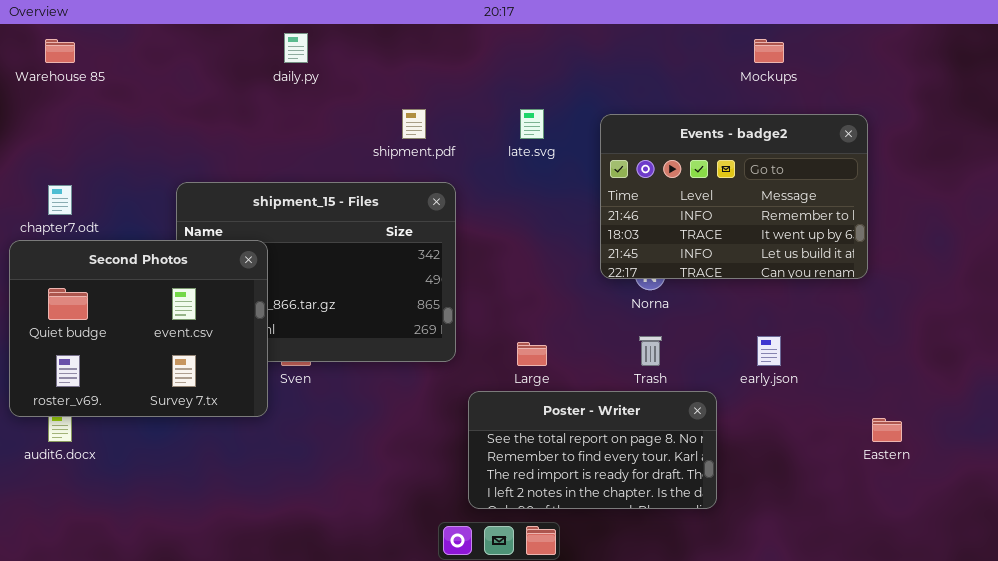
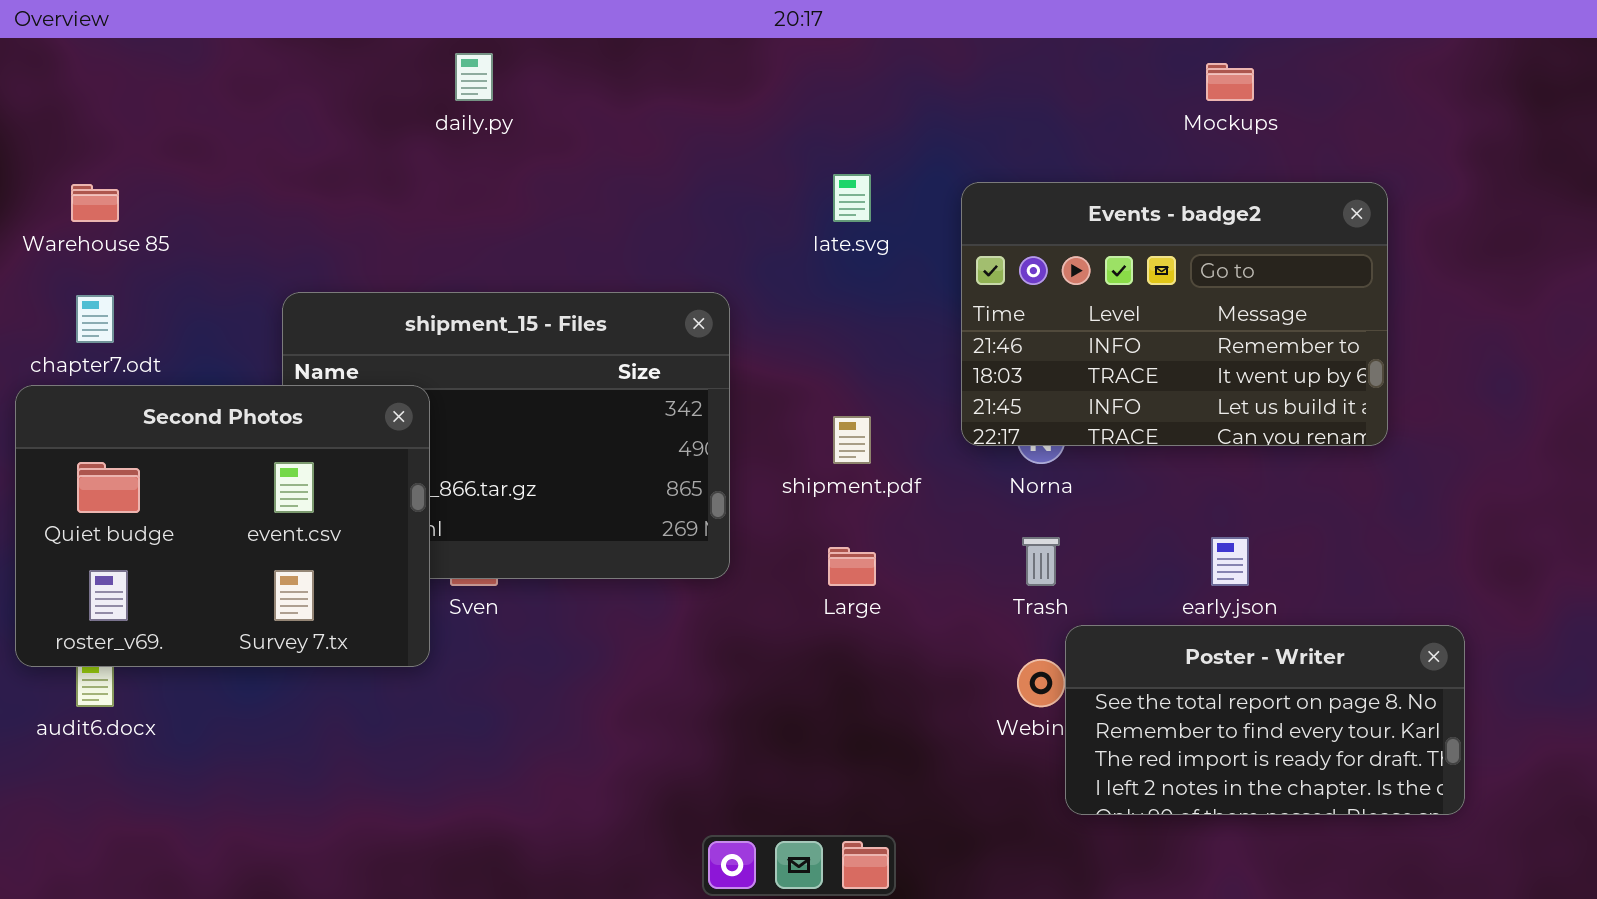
Warehouse 85: [45,39,75,63] -> [71,184,119,222], moved
shipment.pdf: [402,109,426,139] -> [833,416,871,464], moved
Poster - Writer: [468,391,717,509] -> [1065,625,1465,815], moved

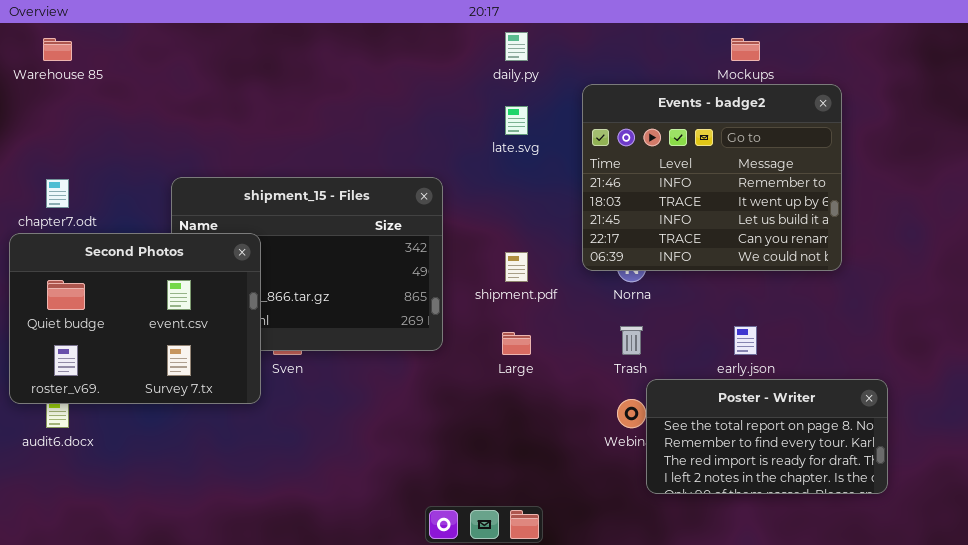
daily.py: [455,53,493,101] -> [505,32,528,61], moved
Events - badge2: [961,182,1388,446] -> [582,84,842,271], resized
Warehouse 85: [71,184,119,222] -> [43,38,72,61], moved

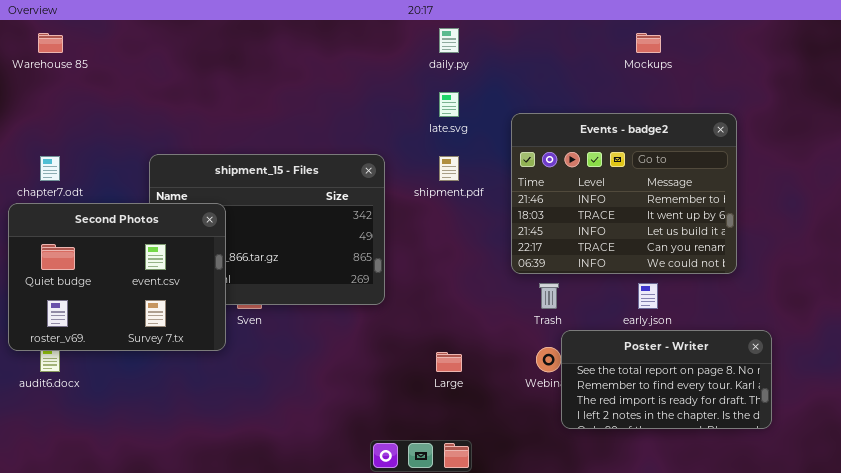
Events - badge2: [582,84,842,271] -> [511,113,737,274], moved
shipment.pdf: [505,252,528,282] -> [439,156,459,181], moved
Large: [502,332,531,355] -> [436,352,462,372], moved

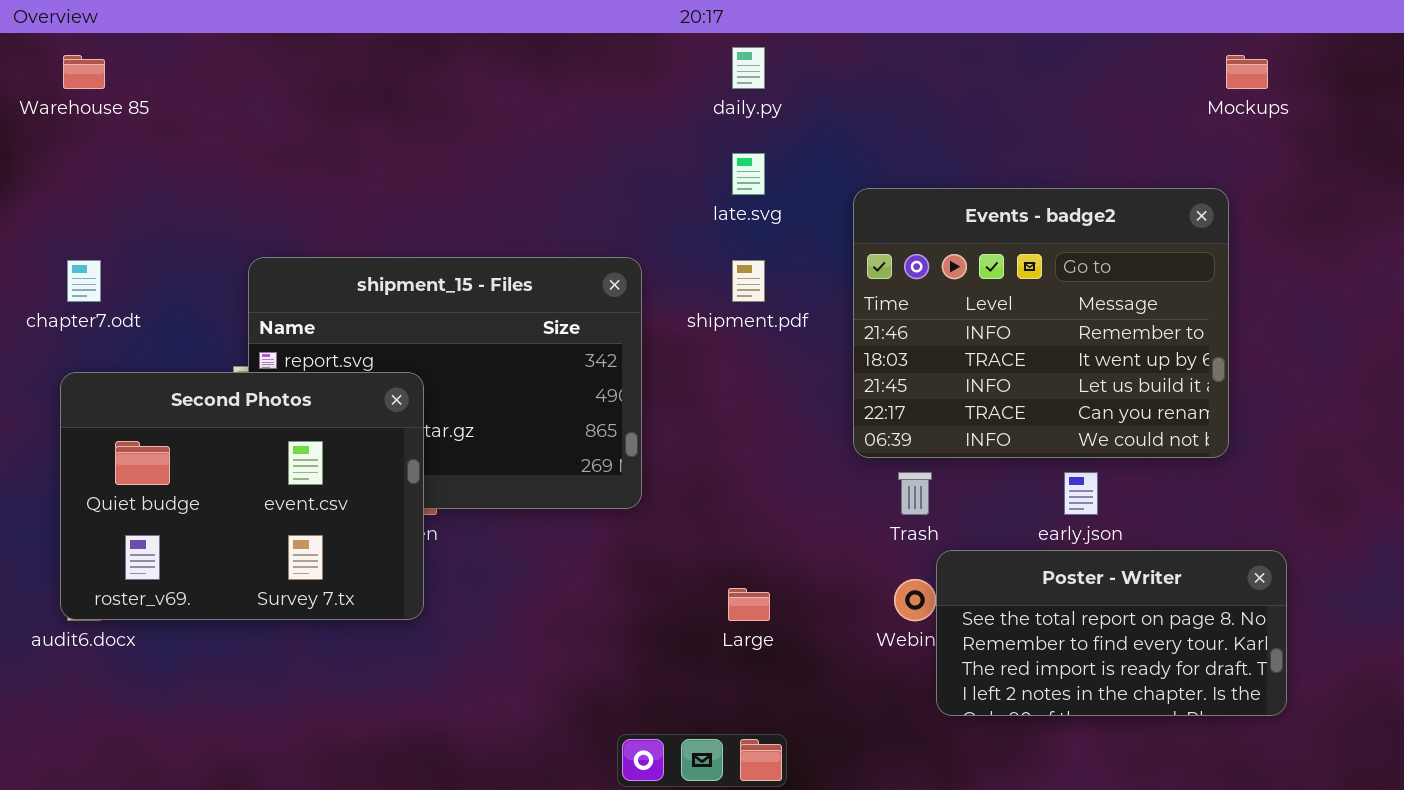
Mockups: [636,33,661,53] -> [1226,55,1268,89], moved
Second Photos: [8,203,226,351] -> [60,372,424,620], moved

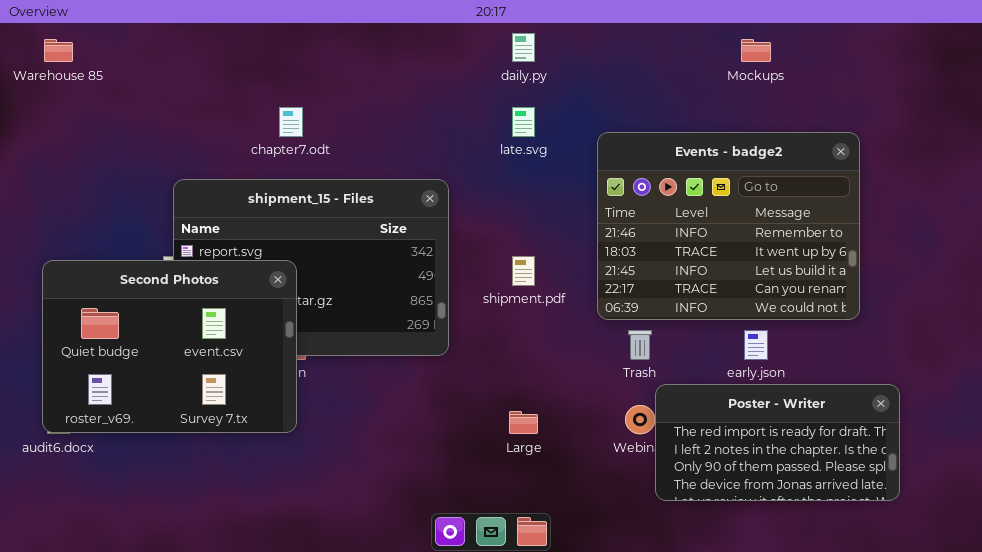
Mockups: [1226,55,1268,89] -> [741,39,771,62], moved
chapter7.odt: [67,260,101,302] -> [279,107,303,137], moved
shipment.pdf: [732,260,765,302] -> [512,256,535,286], moved
Poster - Writer: [936,550,1287,716] -> [655,384,900,501], scrolled down 2 rows

